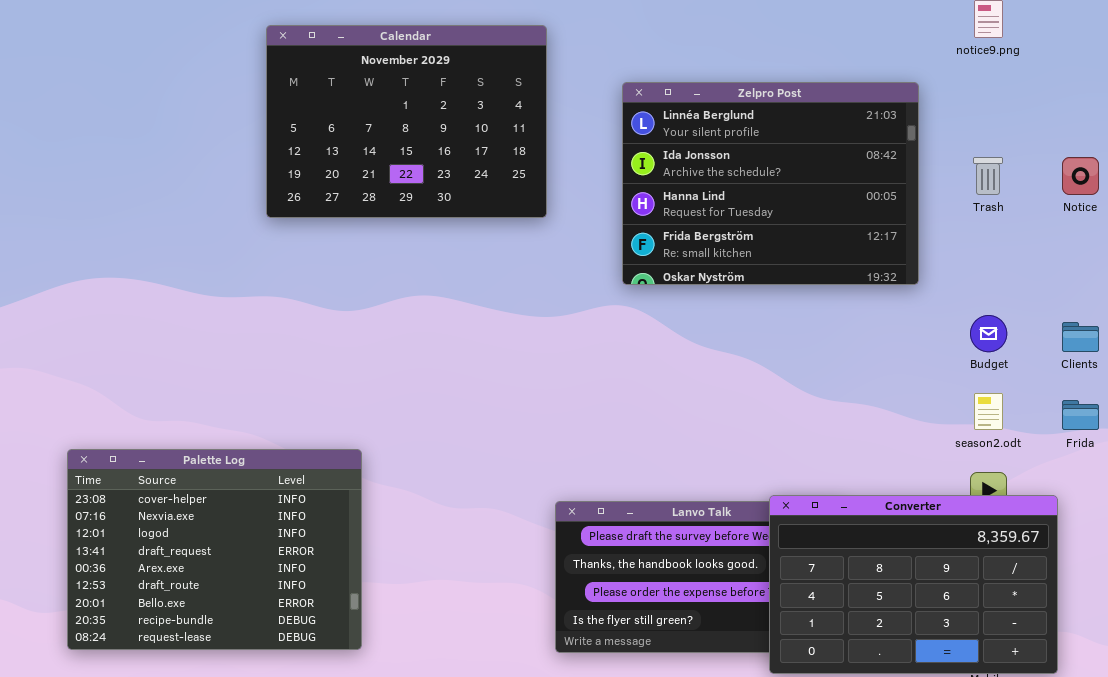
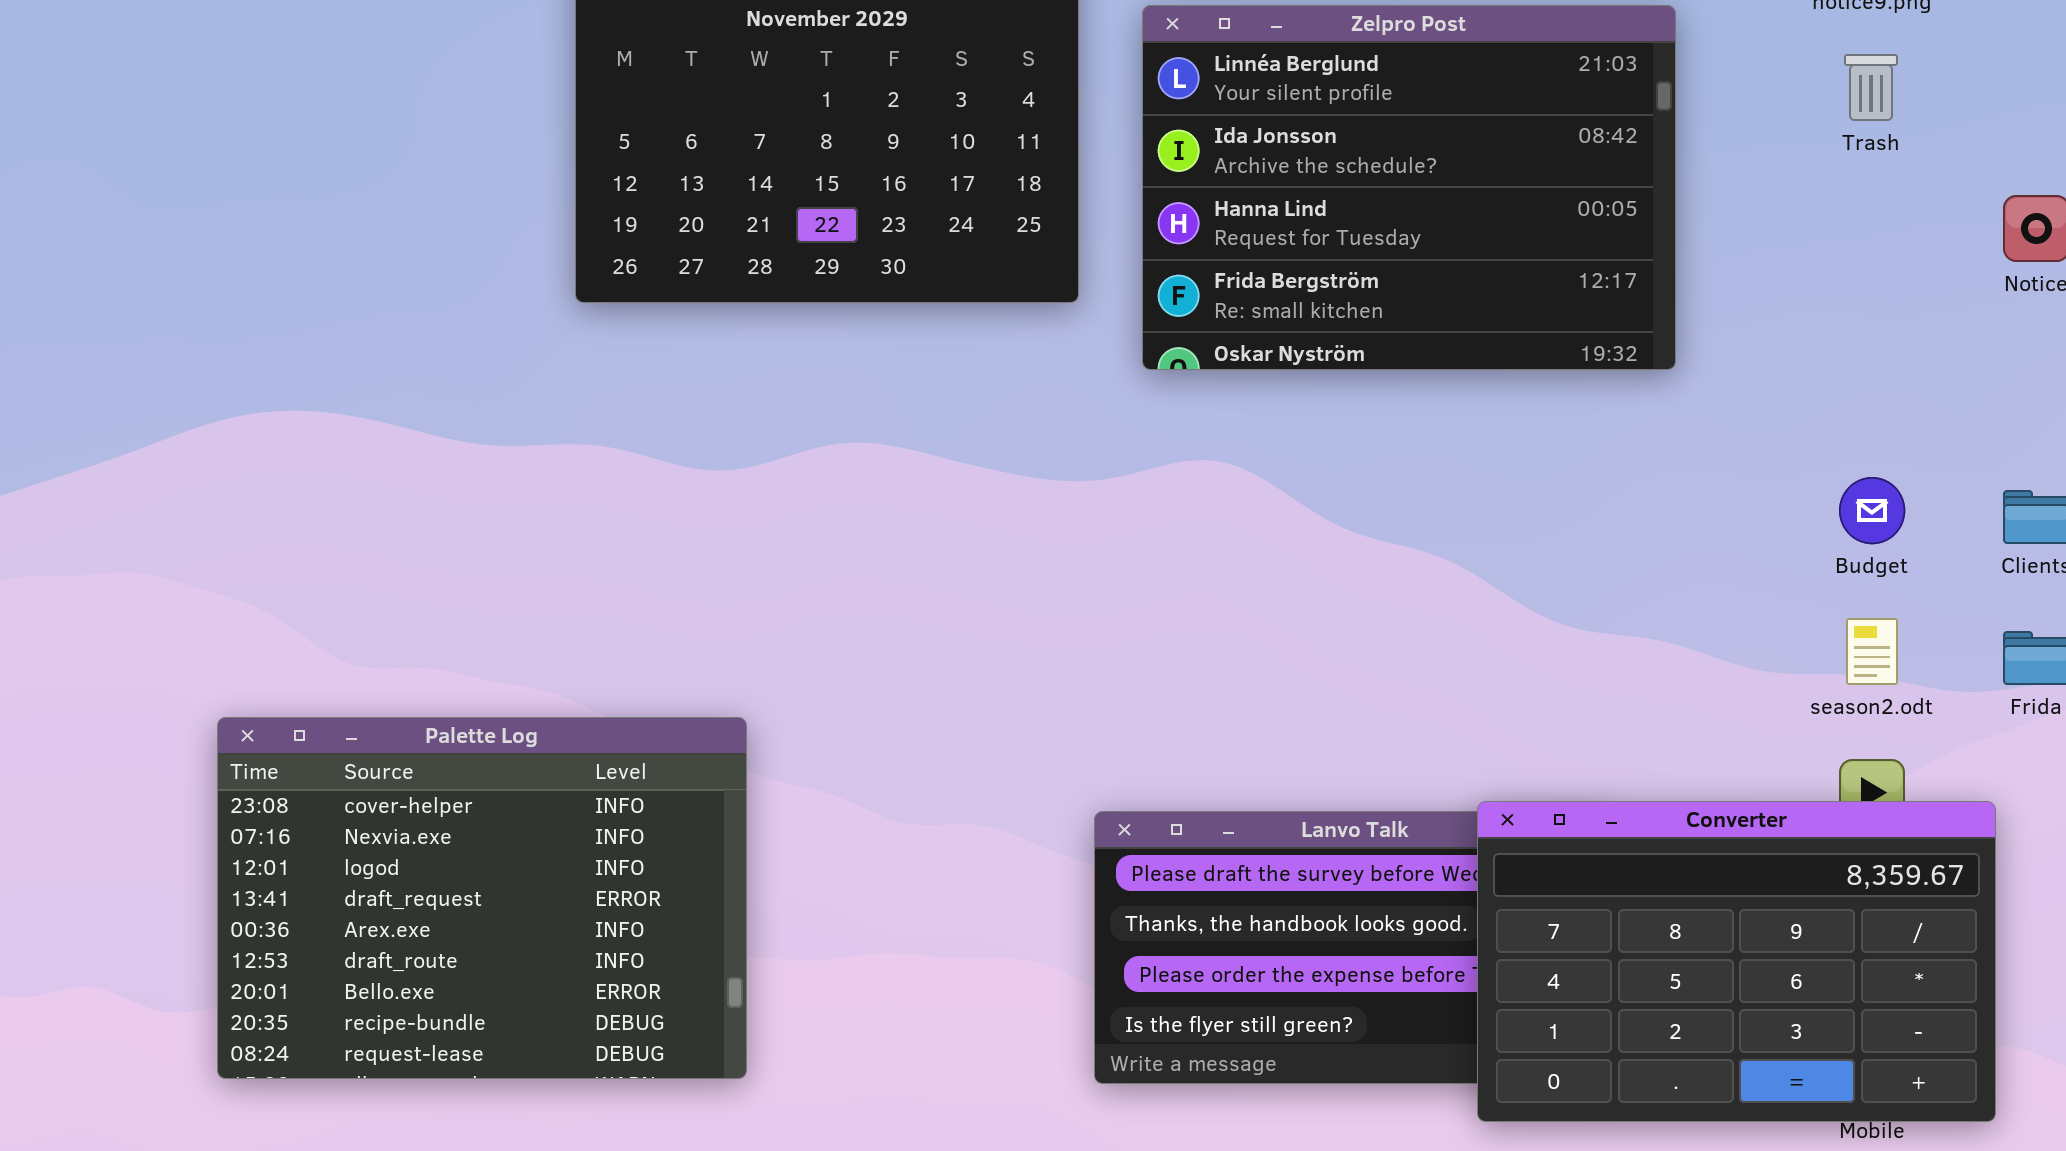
Zelpro Post: [622,82,919,285] -> [1142,5,1676,370], moved
Trash: [973,157,1003,195] -> [1844,54,1898,121], moved

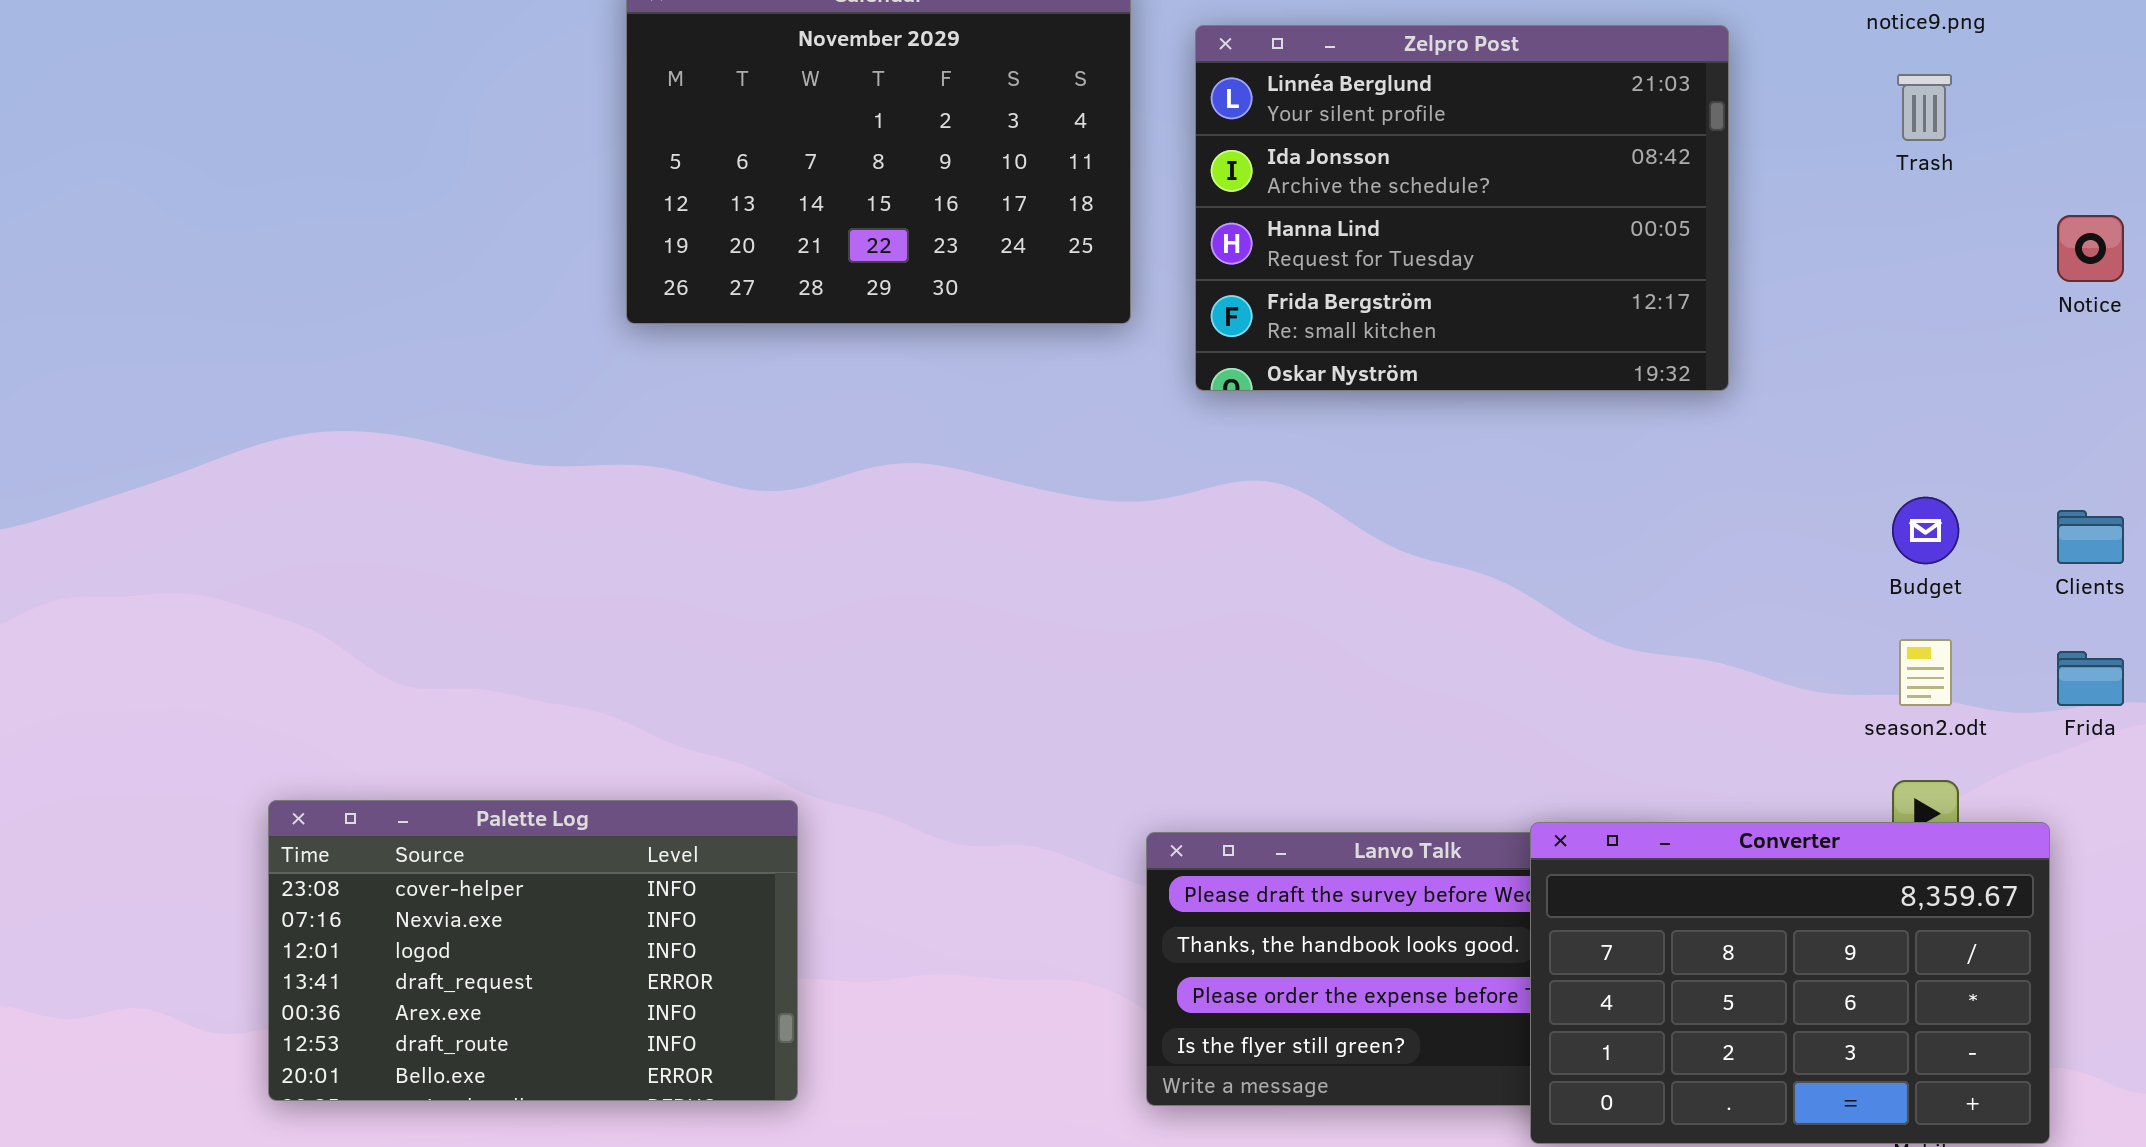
Palette Log: [217,717,747,1079] -> [268,800,798,1101], resized

